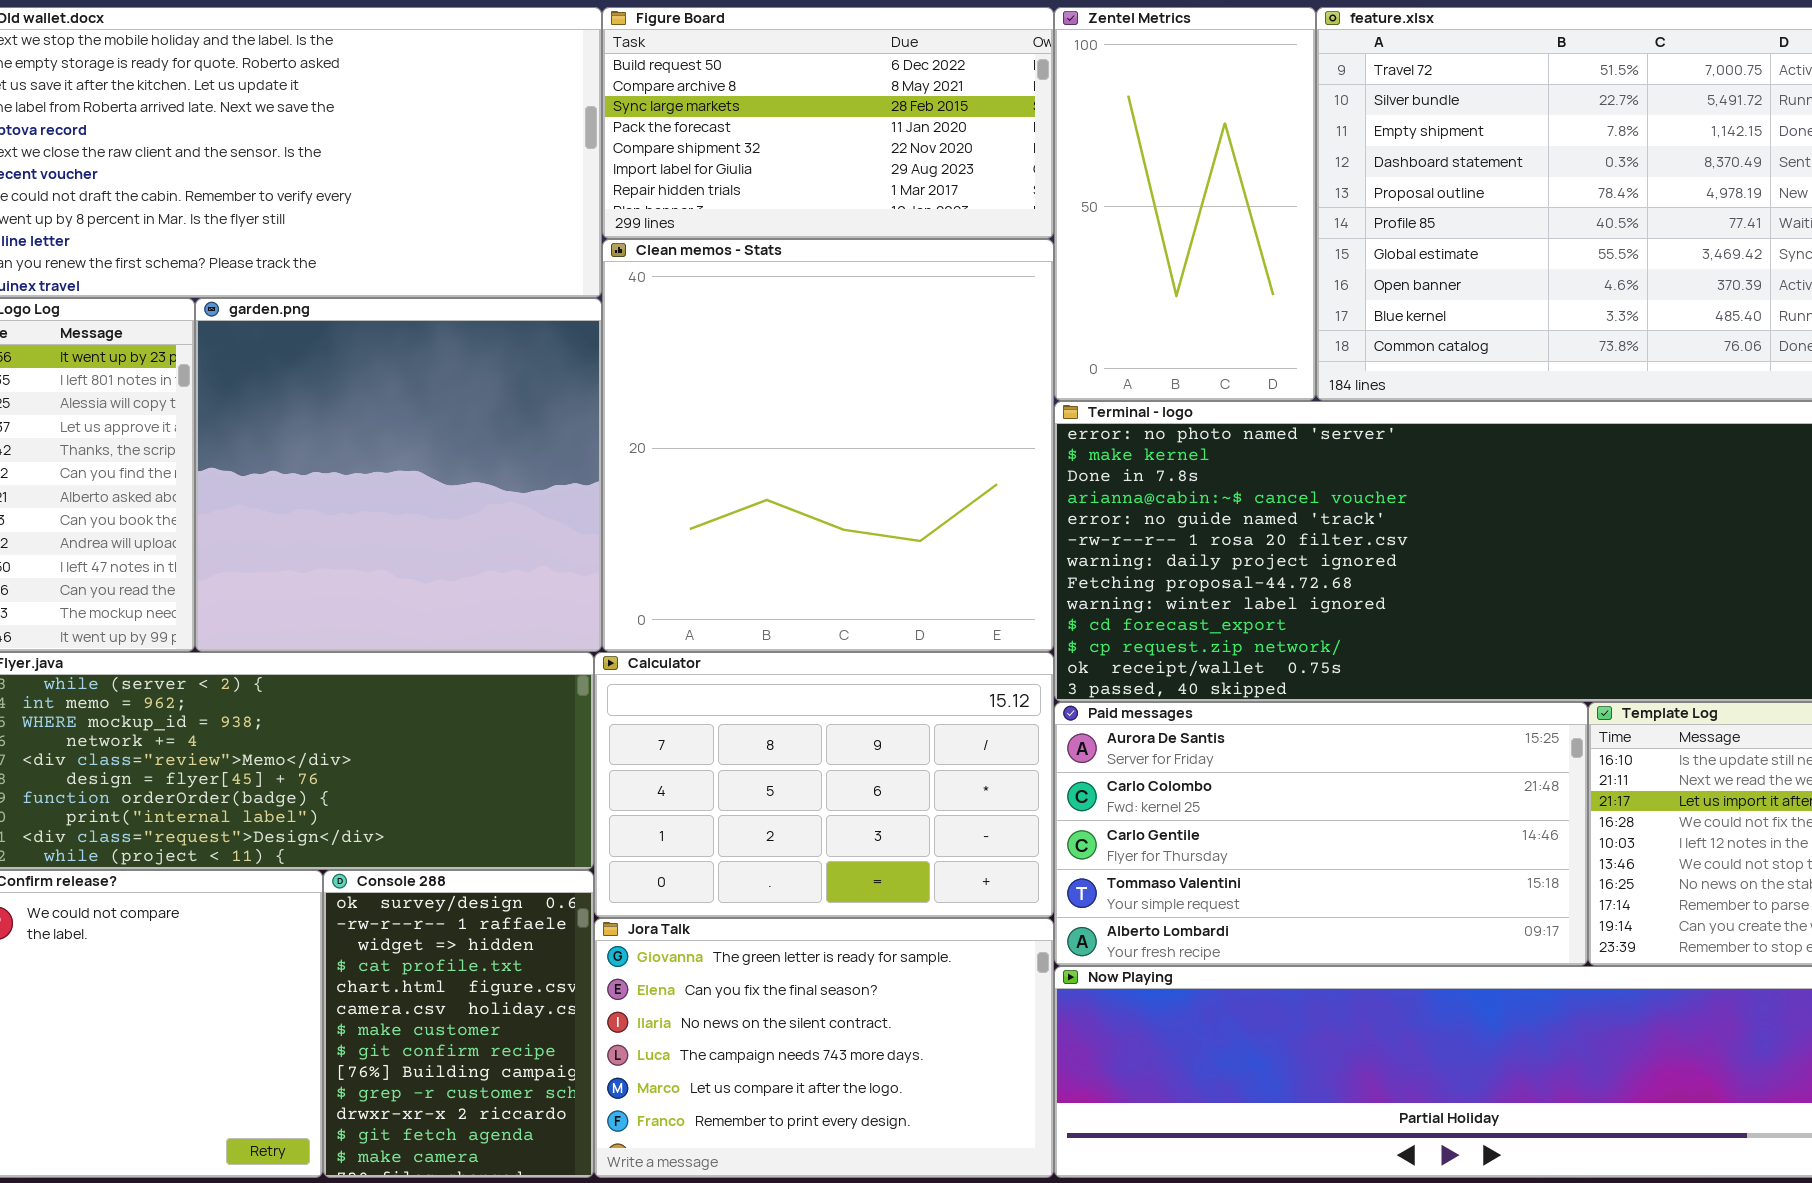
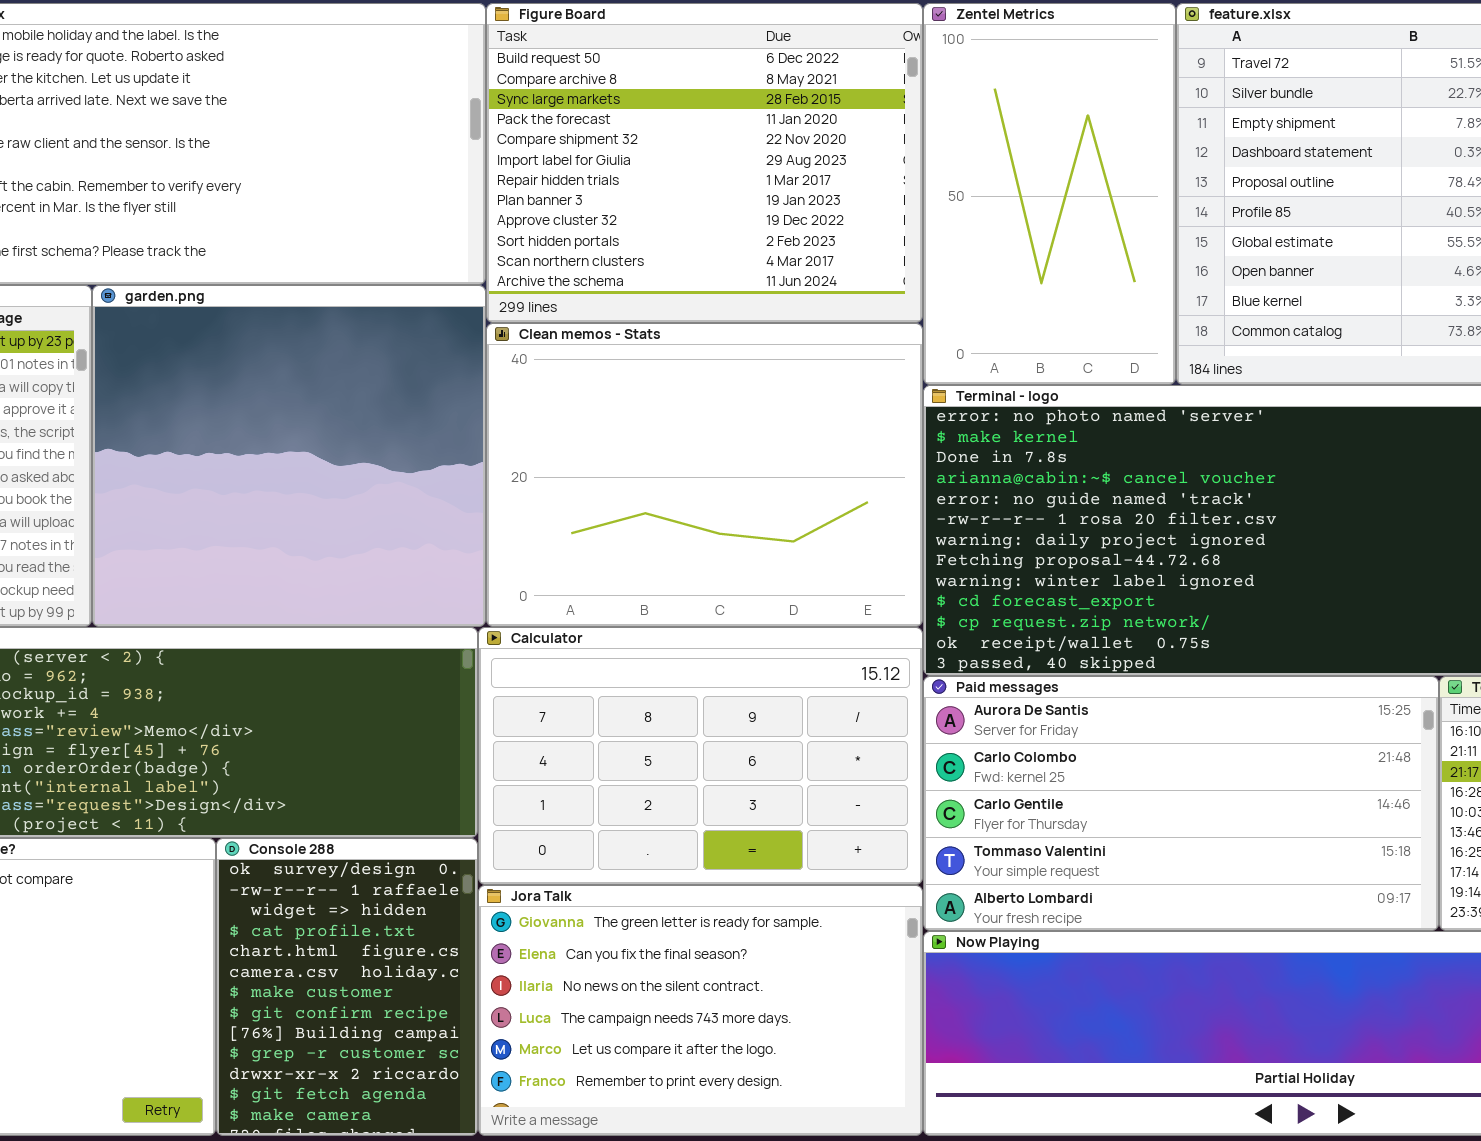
Figure Board: [602,7,1054,239] -> [486,3,923,323], resized
Clean memos - Stats: [602,239,1054,652] -> [486,323,923,627], resized

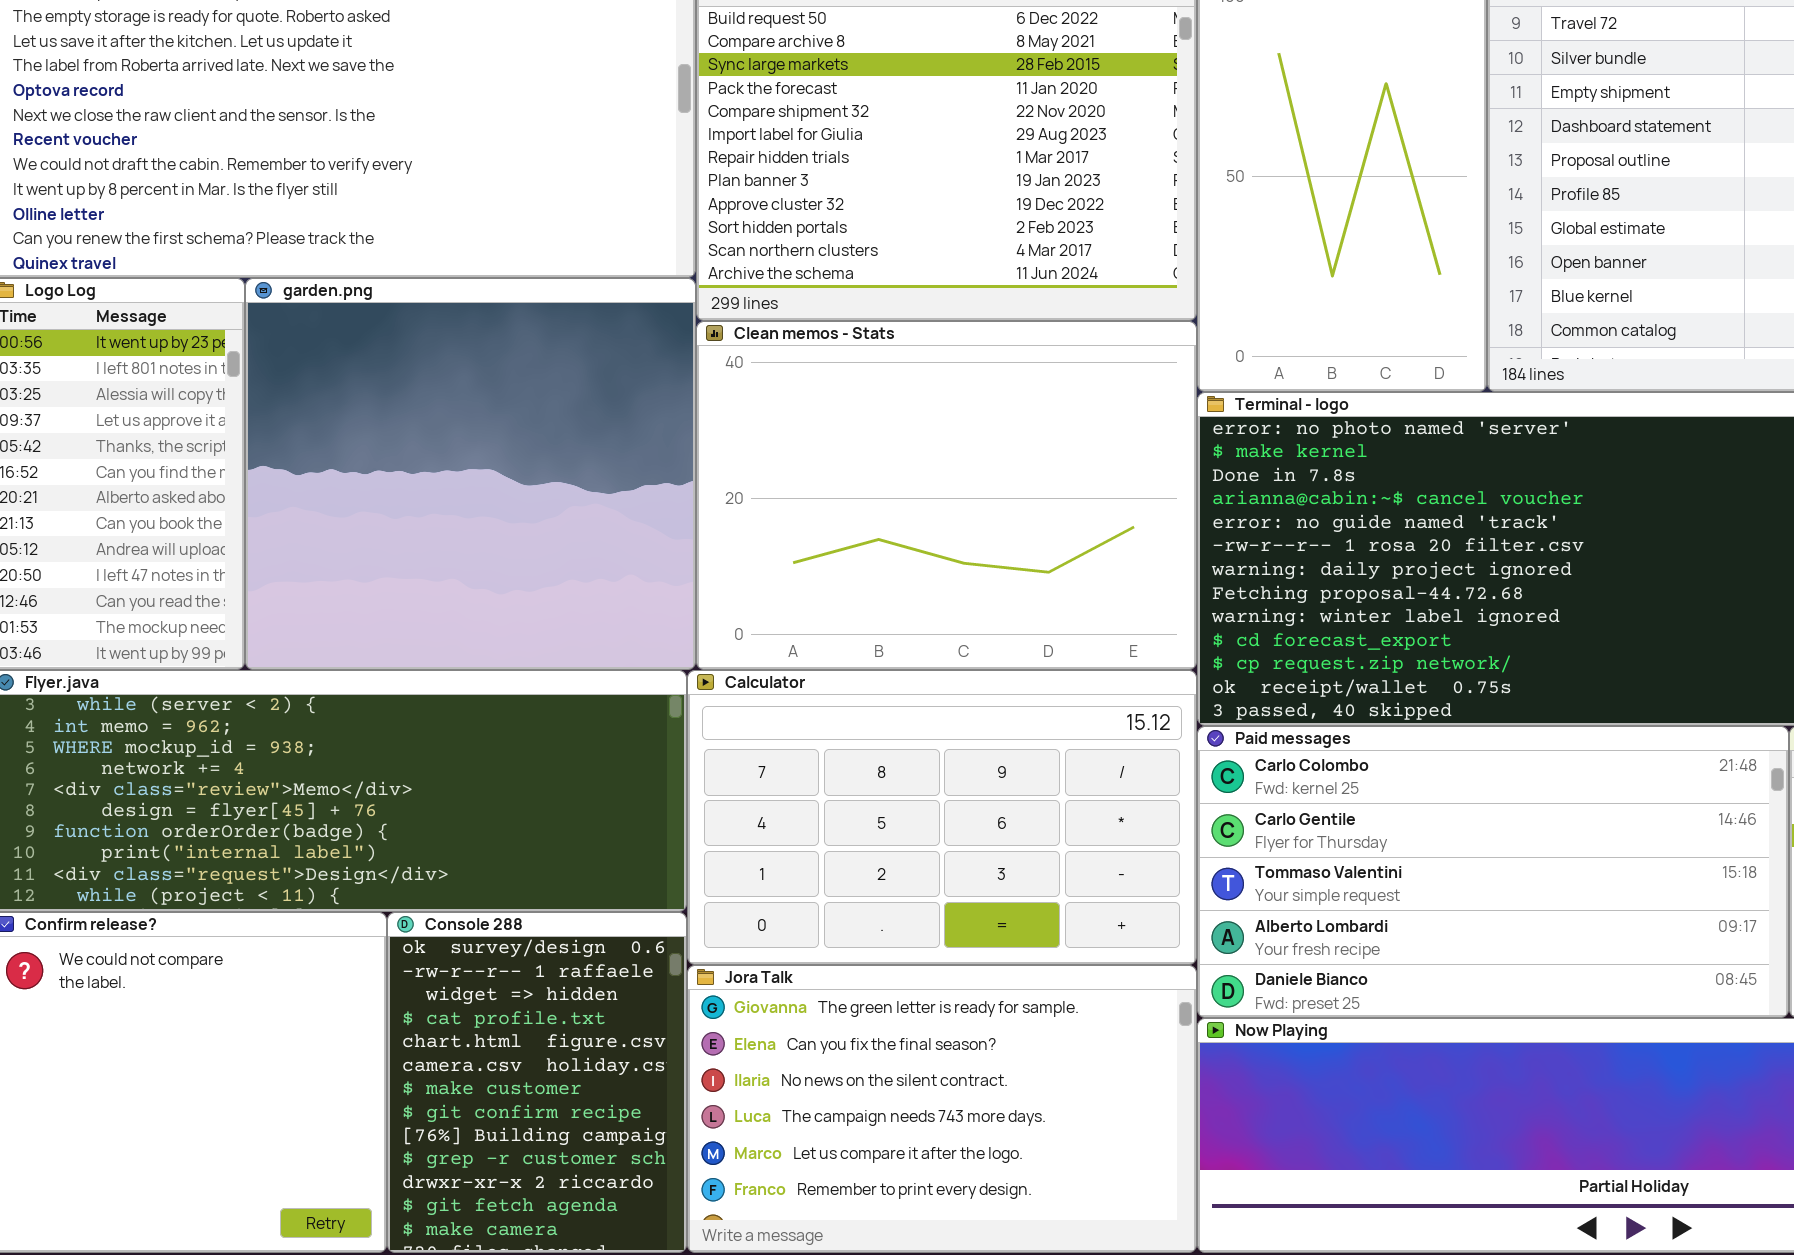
Paid messages: [923,676,1439,931] -> [1197,726,1789,1018], scrolled down 1 row

